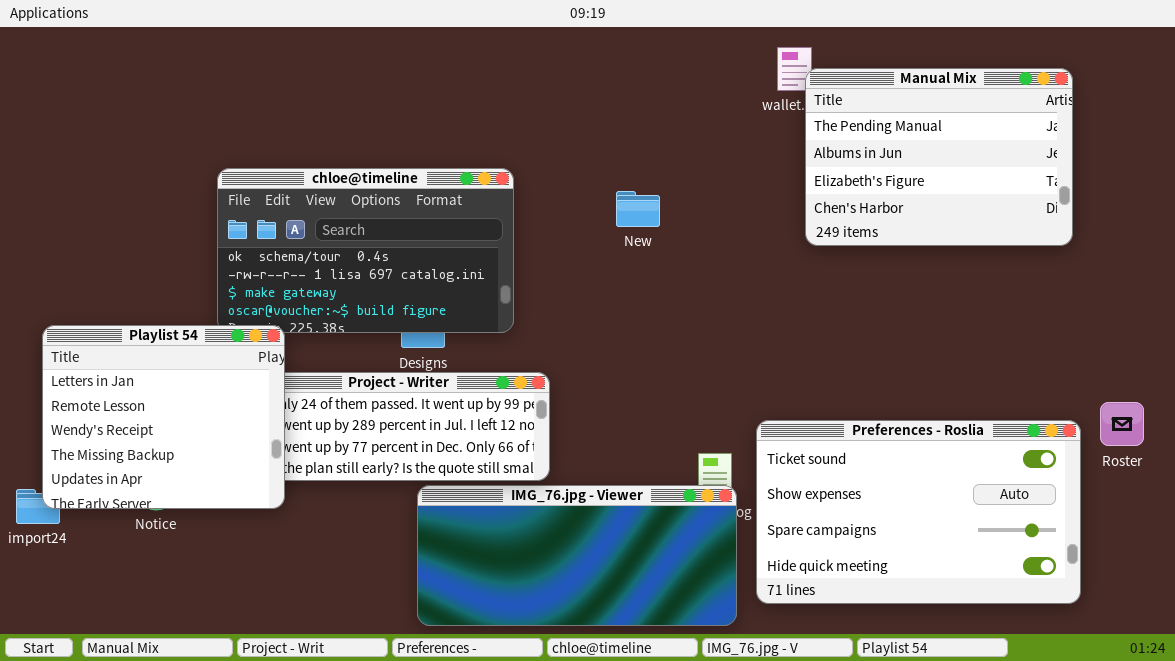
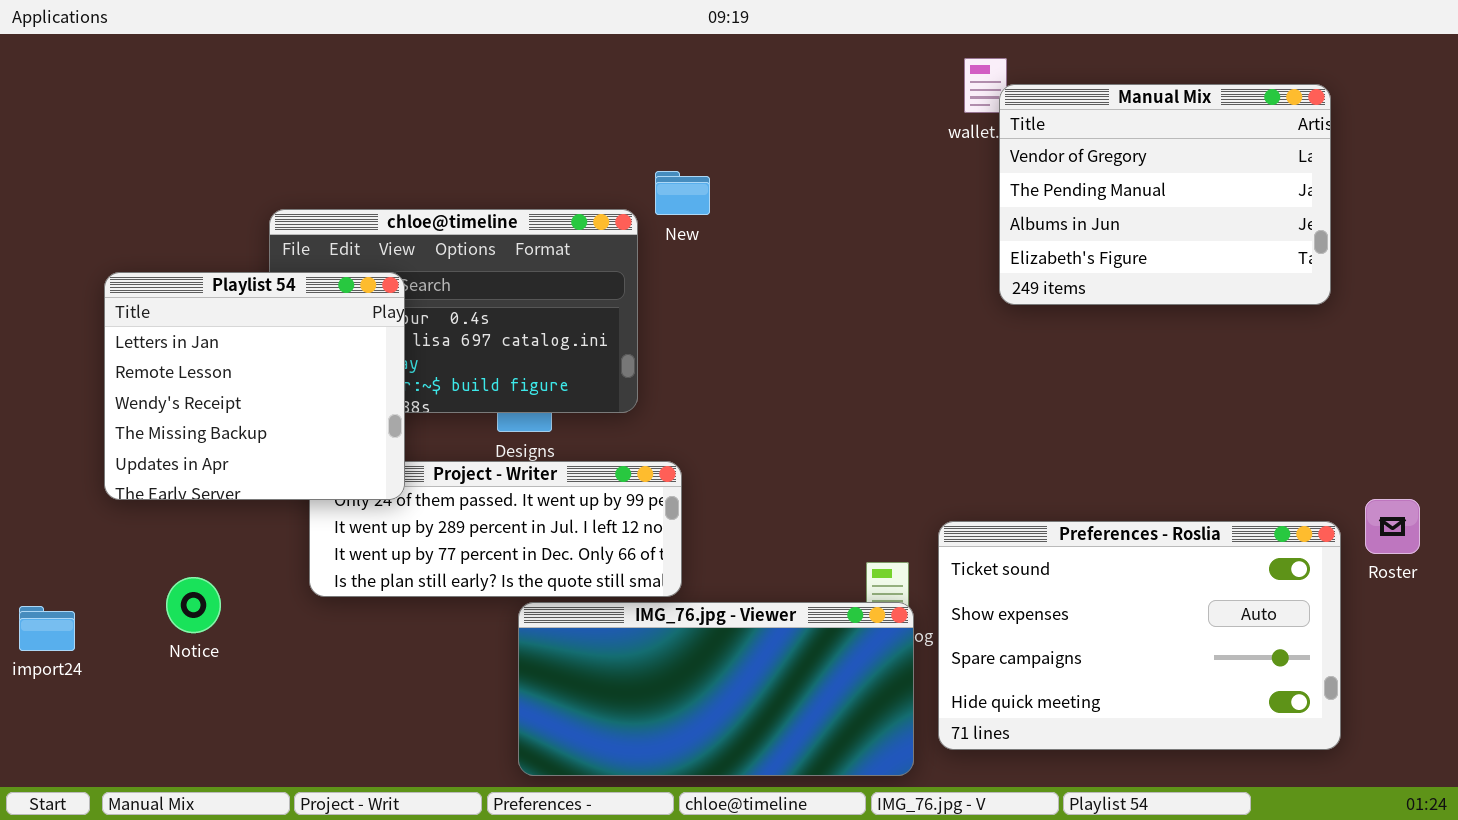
Manual Mix: [805,68,1073,246] -> [999,84,1331,305], scrolled up 1 row
New: [616,191,660,227] -> [655,171,710,215], moved
Playlist 54: [42,325,285,509] -> [104,272,405,500], moved

